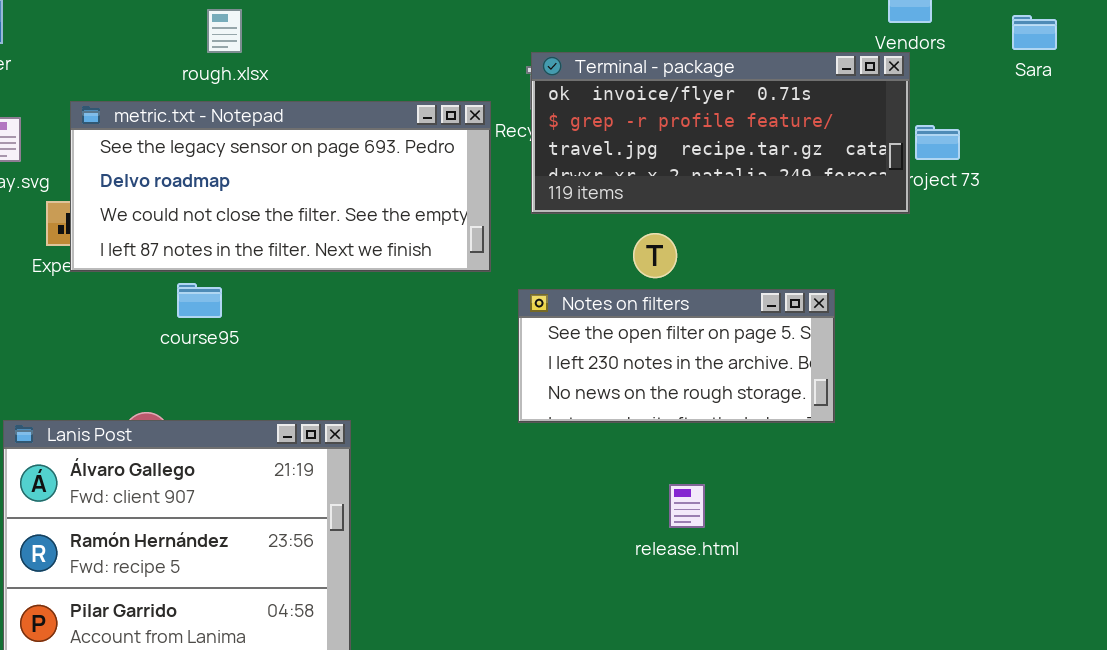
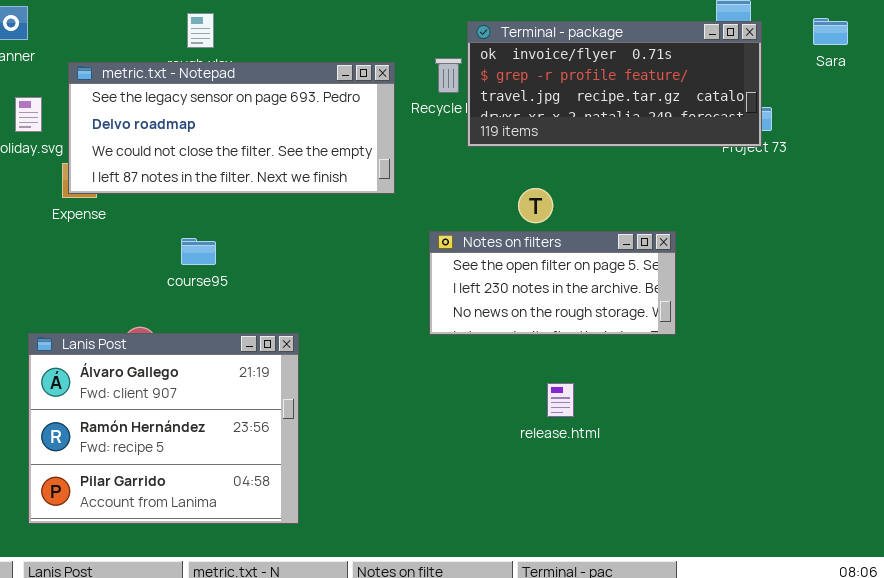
Terminal - package: [531,52,910,214] -> [467,21,762,147], moved
metric.txt - Notepad: [70,101,491,272] -> [68,62,395,194], moved
course95: [177,283,222,318] -> [181,238,216,265], moved

